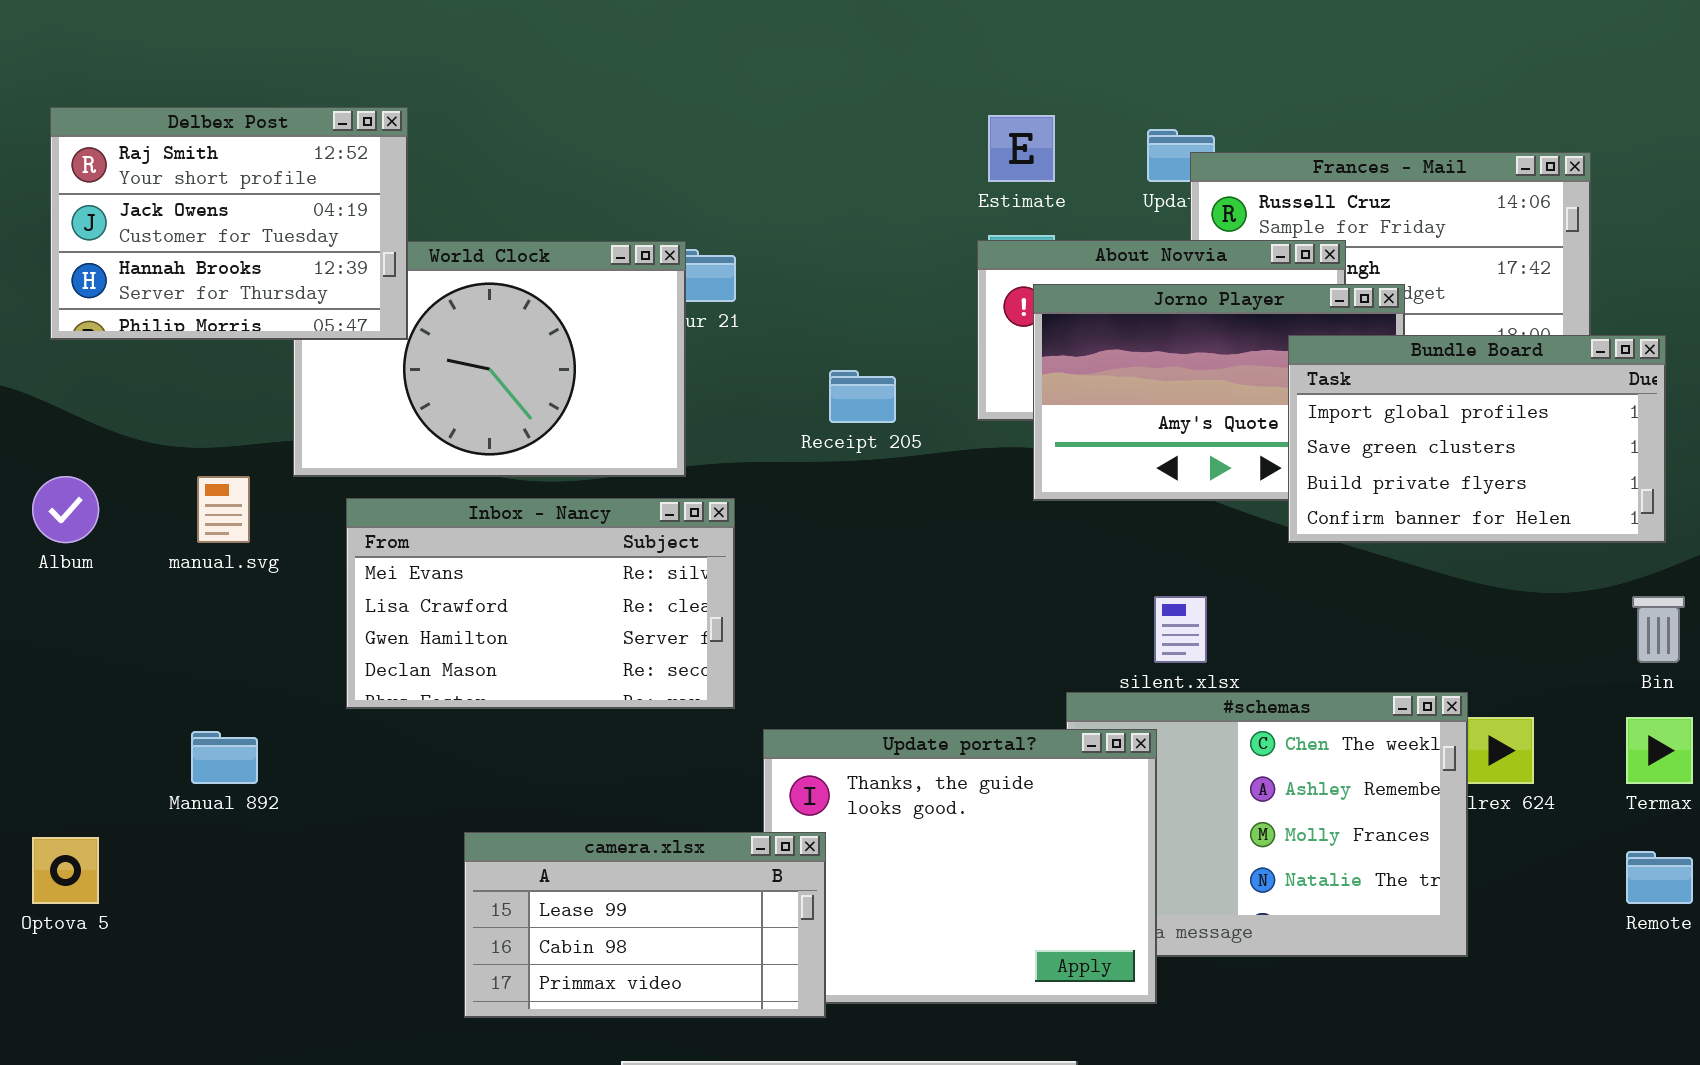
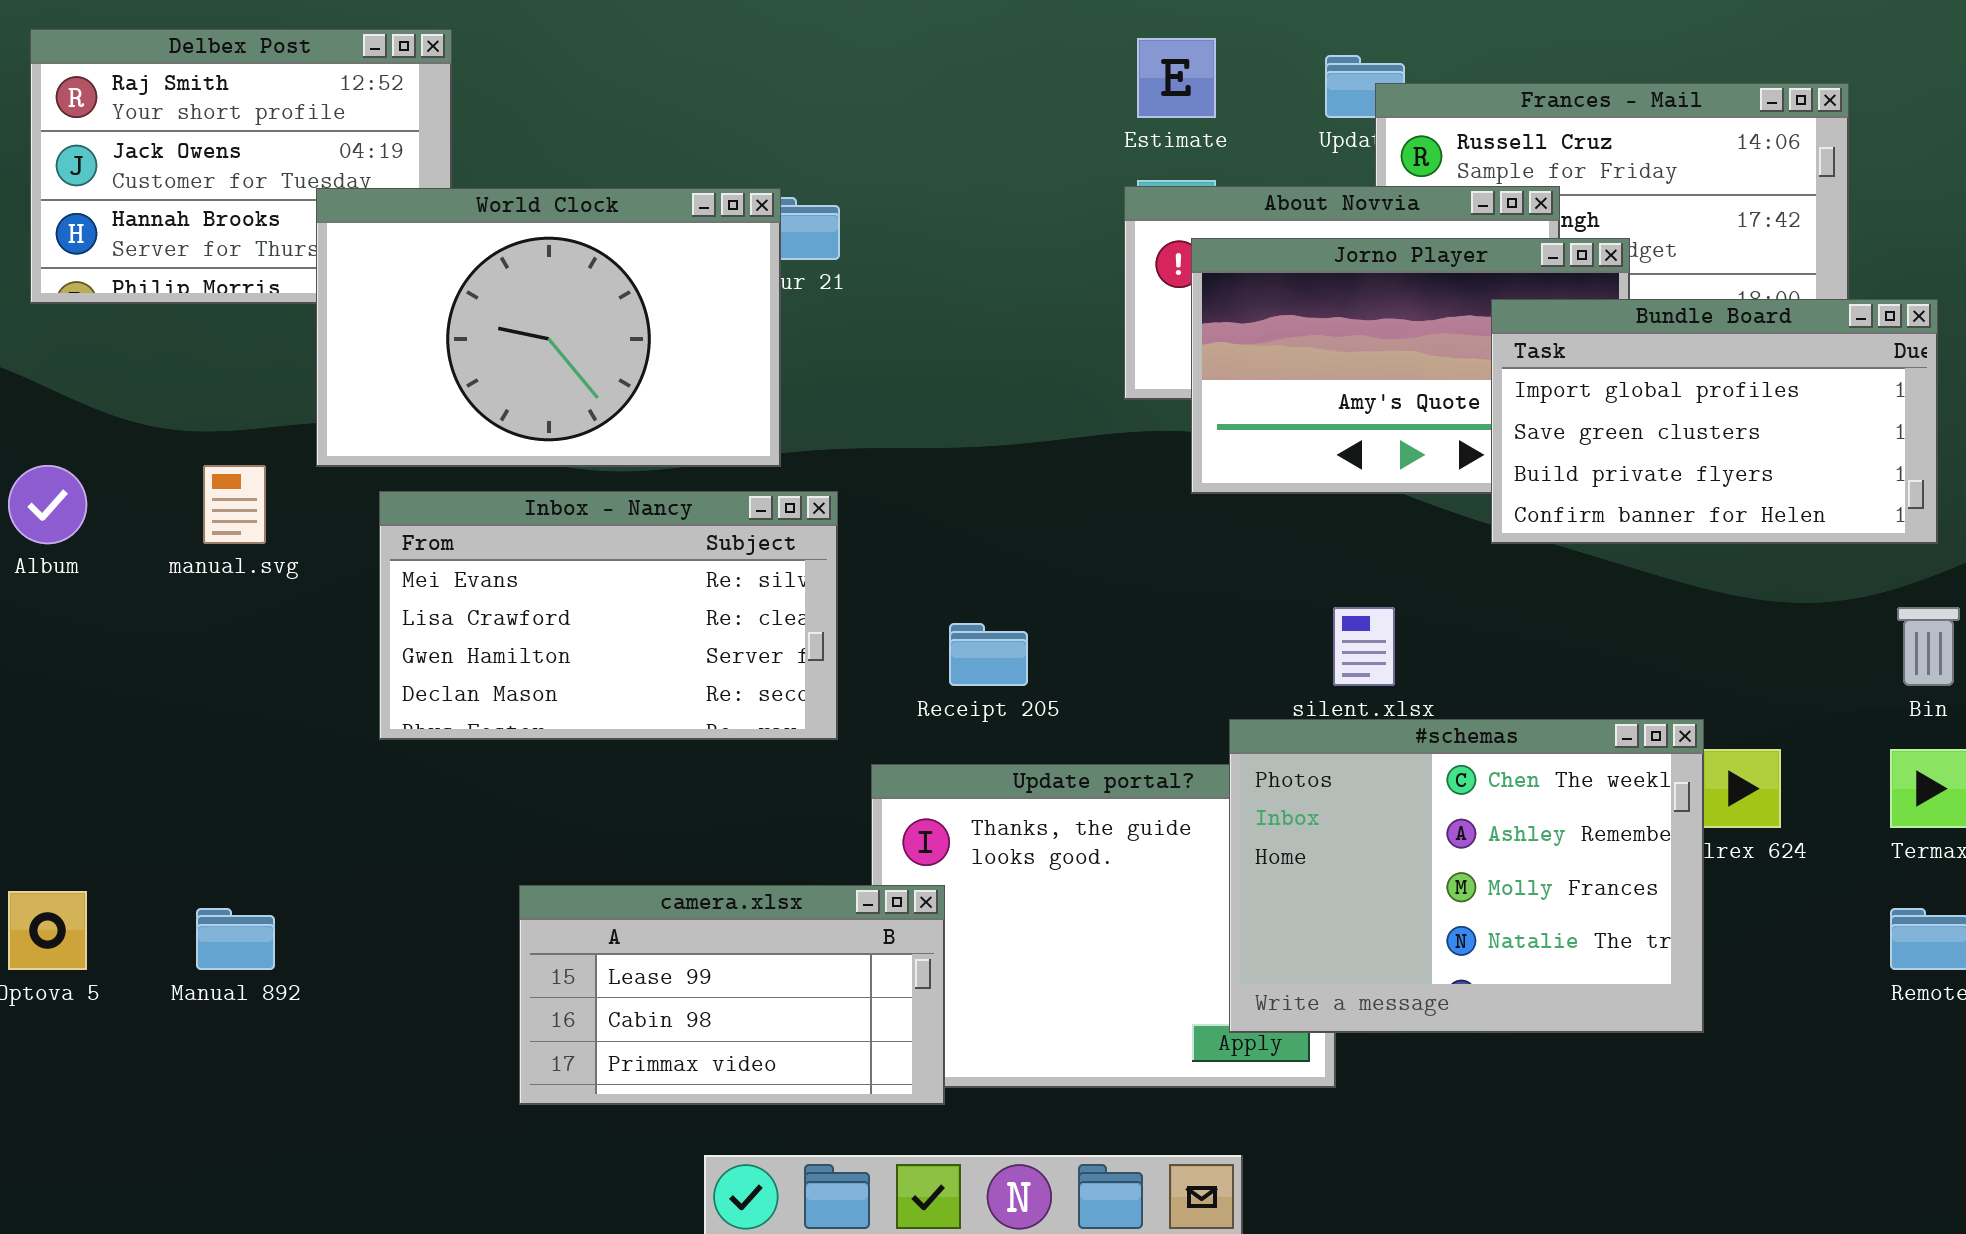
World Clock: [293,241,686,477] -> [316,188,781,467], raised
Receipt 205: [829,370,896,423] -> [949,623,1028,686], moved
#schemas: [1066,692,1468,957] -> [1229,719,1704,1033], raised
Manual 892: [191,731,258,784] -> [196,908,275,970], moved

